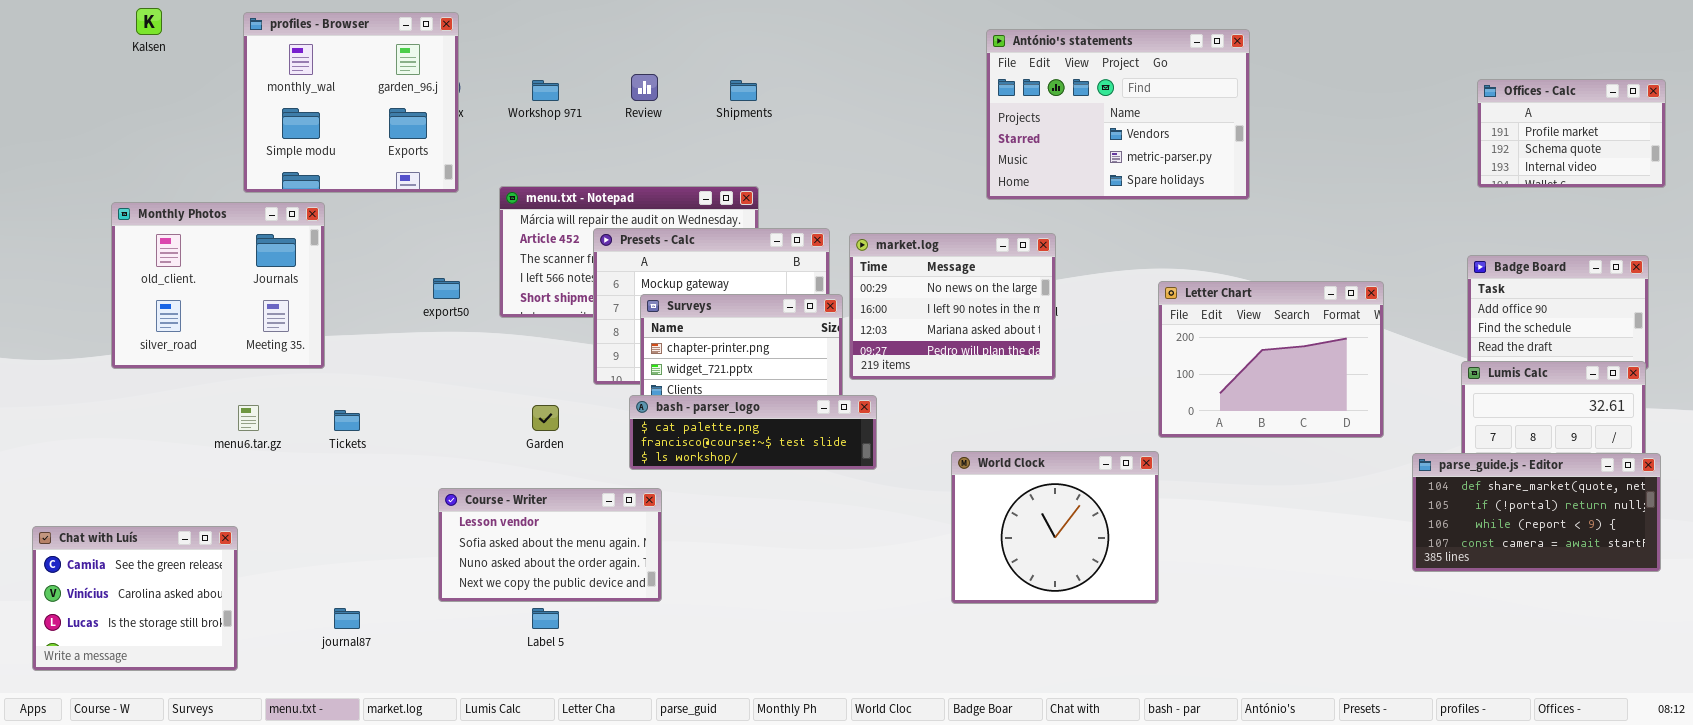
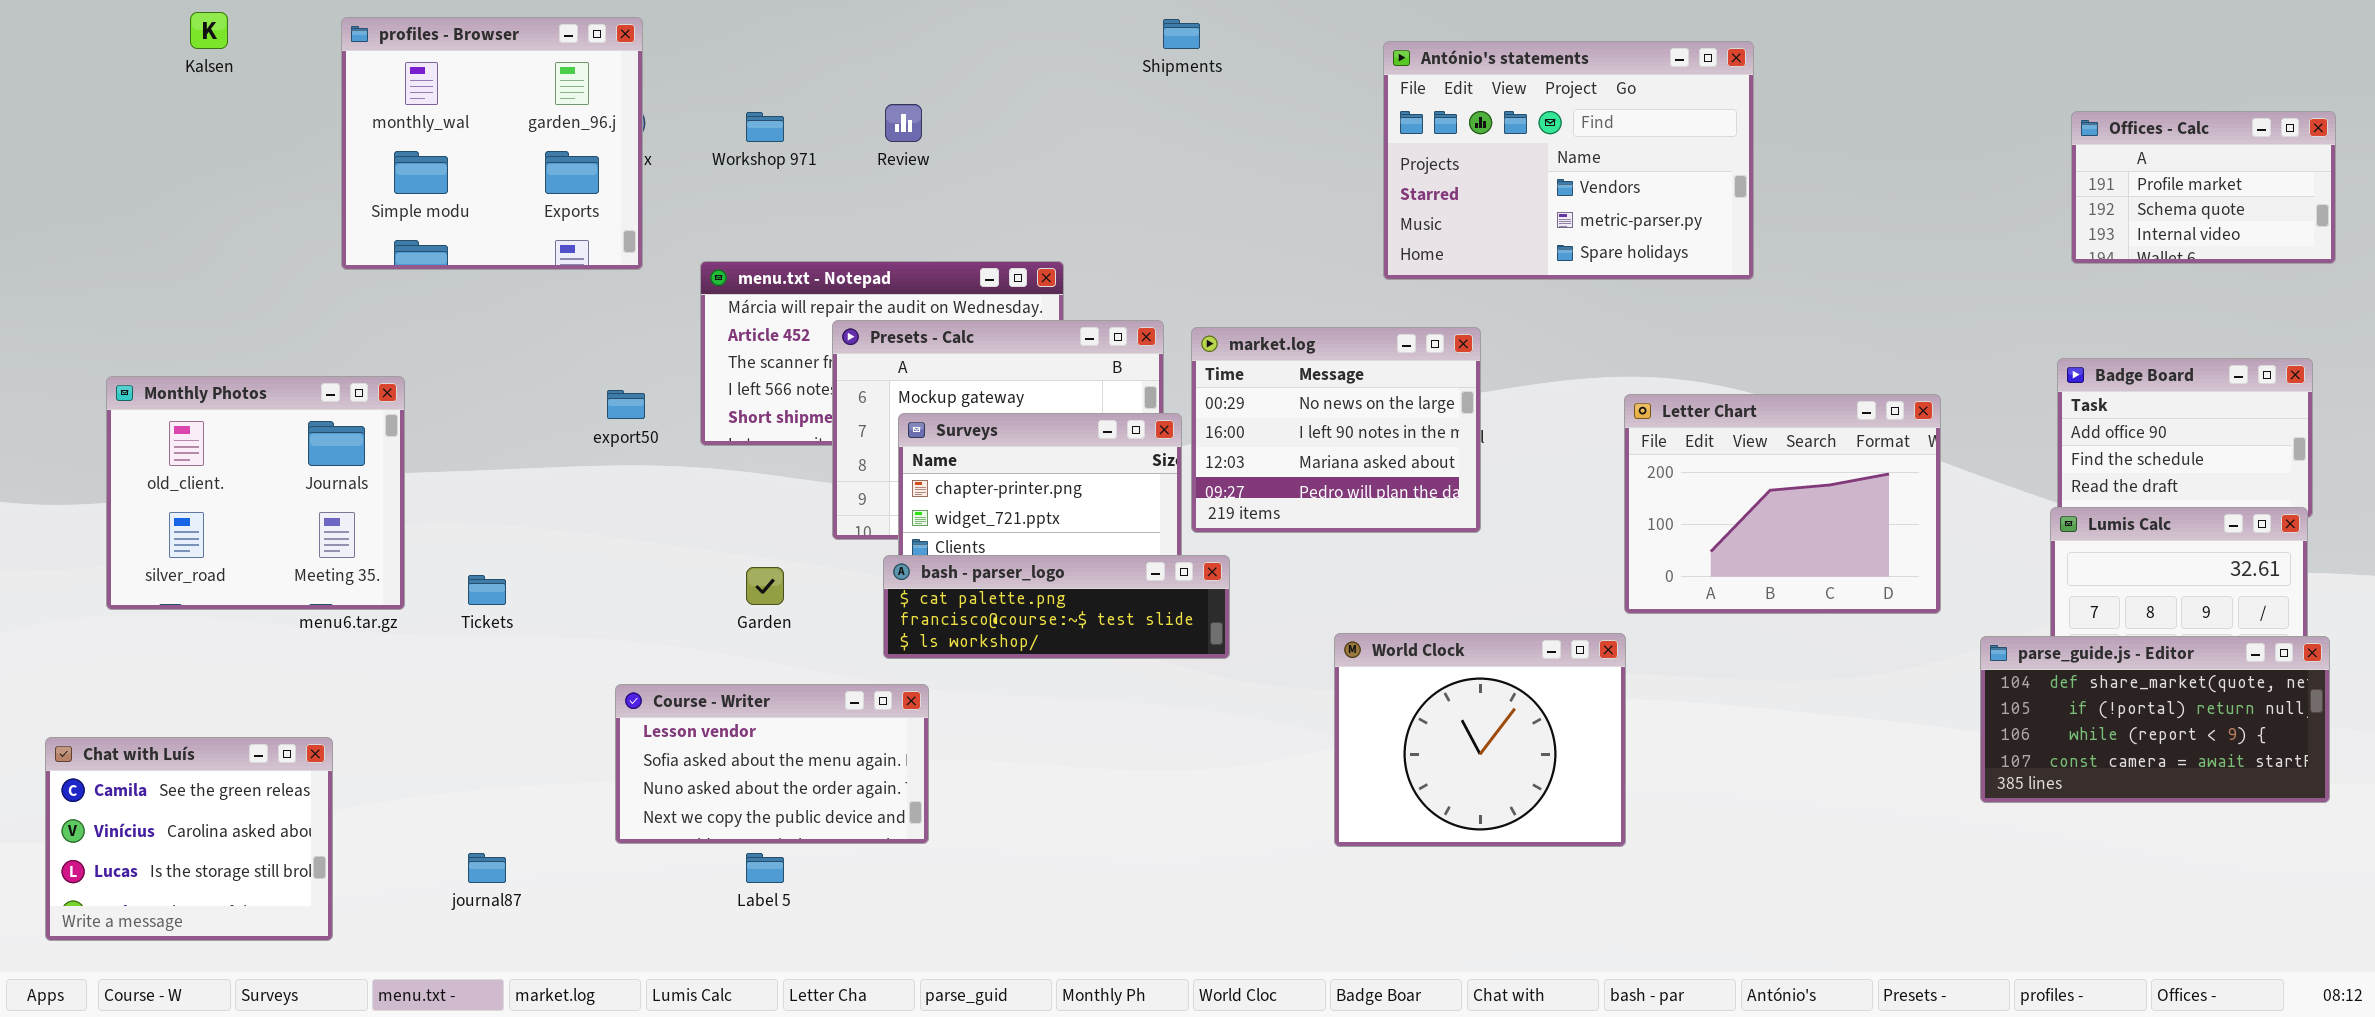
Shipments: [730,80,757,101] -> [1163,19,1200,49], moved
Monthly Photos: [111,202,325,369] -> [106,376,405,610], moved

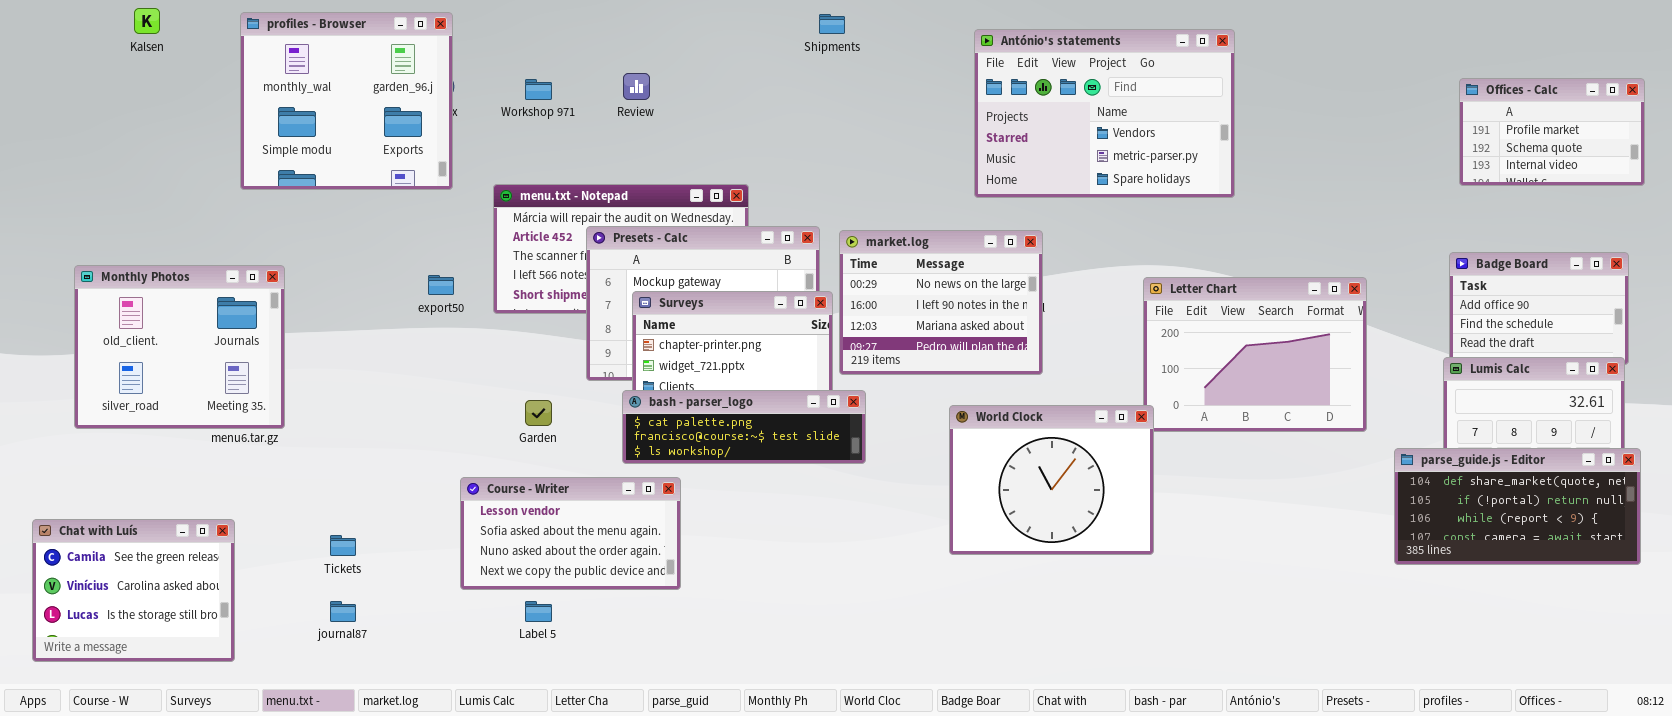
Tickets: [468,575,506,605] -> [330,535,356,556], moved
World Clock: [1334,633,1626,847] -> [949,405,1154,555], moved
Course - Writer: [615,684,929,844] -> [460,477,681,590], moved

